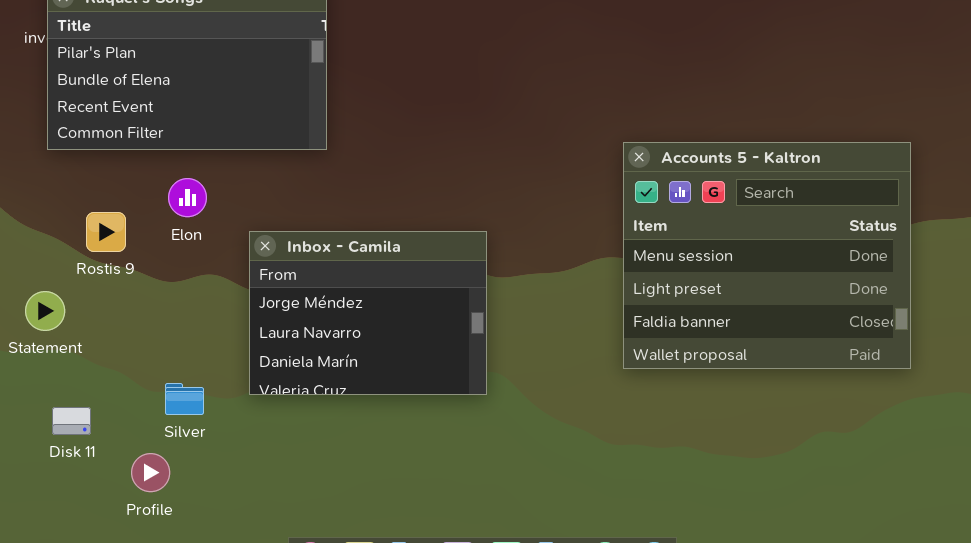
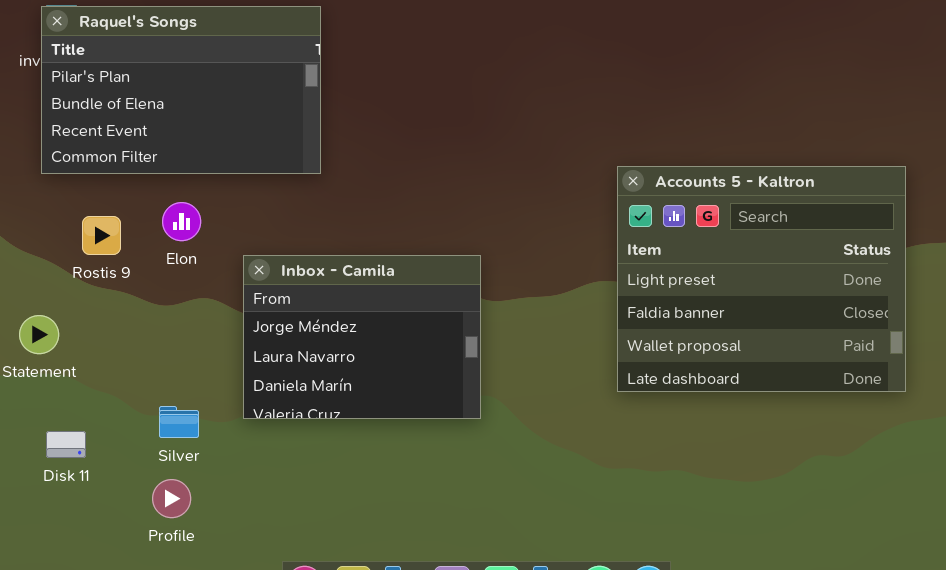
Accounts 5 - Kaltron: [623,142,911,369] -> [617,166,906,392], scrolled down 1 row
Rostis 9: [86,212,126,252] -> [82,216,121,255], moved
Profile: [131,453,170,492] -> [152,479,191,518], moved

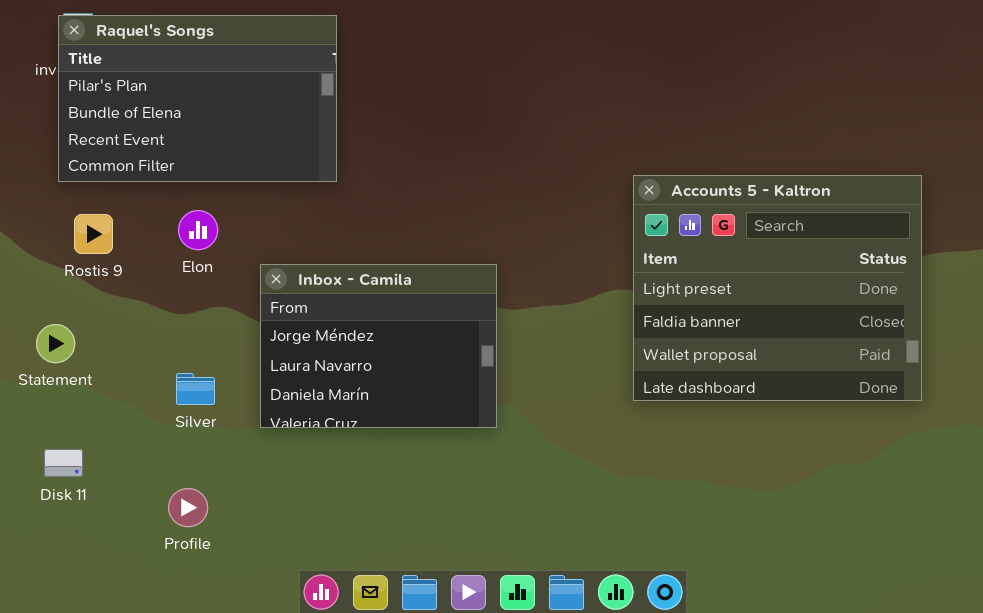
Rostis 9: [82,216,121,255] -> [74,214,113,254], moved
Silver: [159,406,199,438] -> [176,373,215,405], moved
Disk 11: [46,431,86,458] -> [44,449,83,477], moved

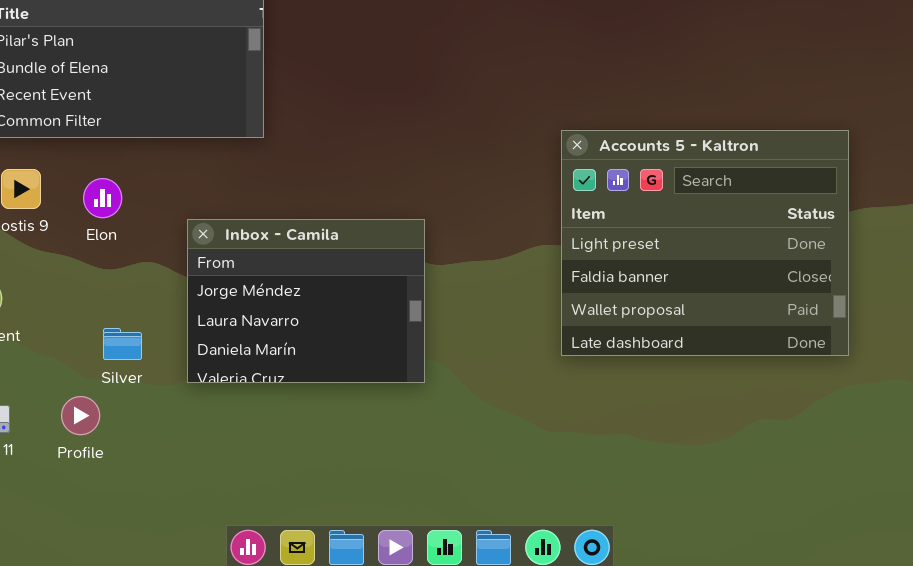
Elon: [178,210,218,250] -> [83,178,122,218], moved
Profile: [168,488,208,527] -> [61,396,100,435], moved

